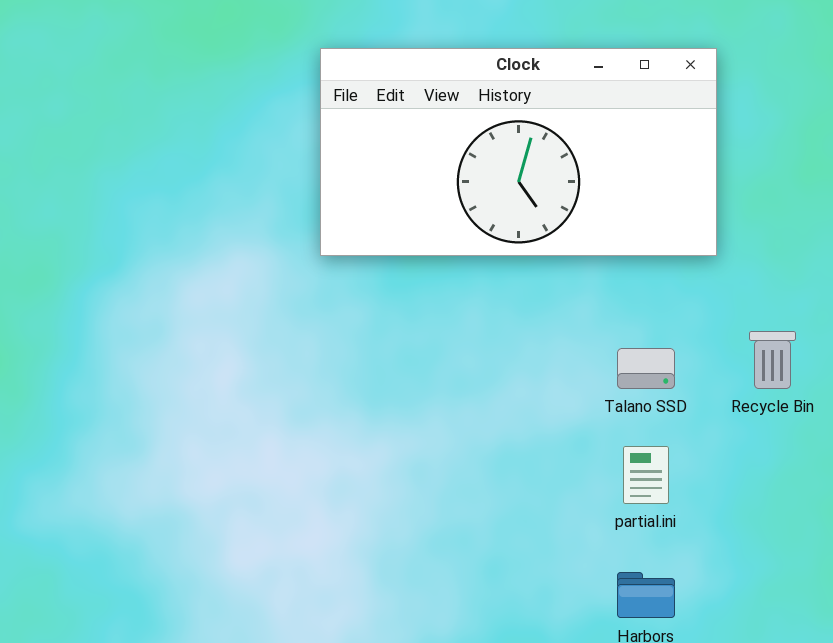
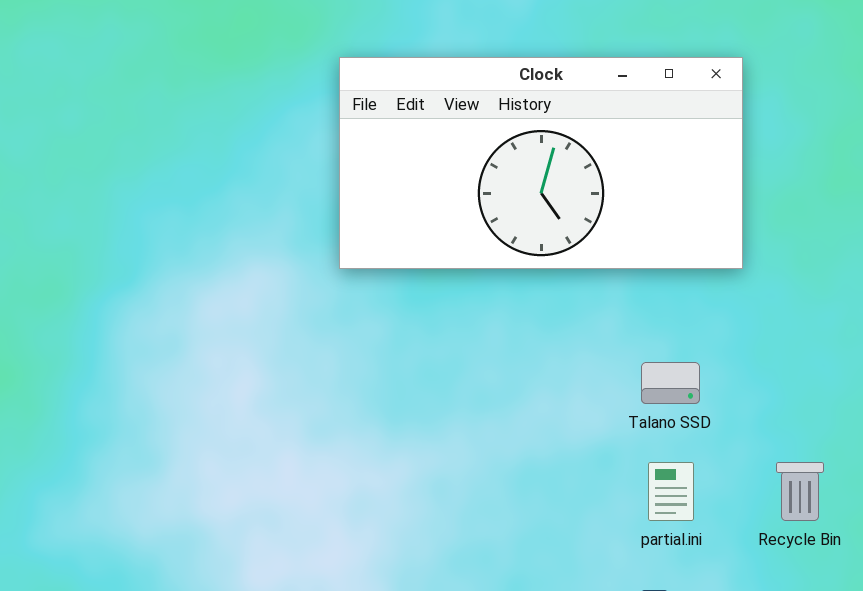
Recycle Bin: [749,331,796,389] -> [776,462,824,521], moved

